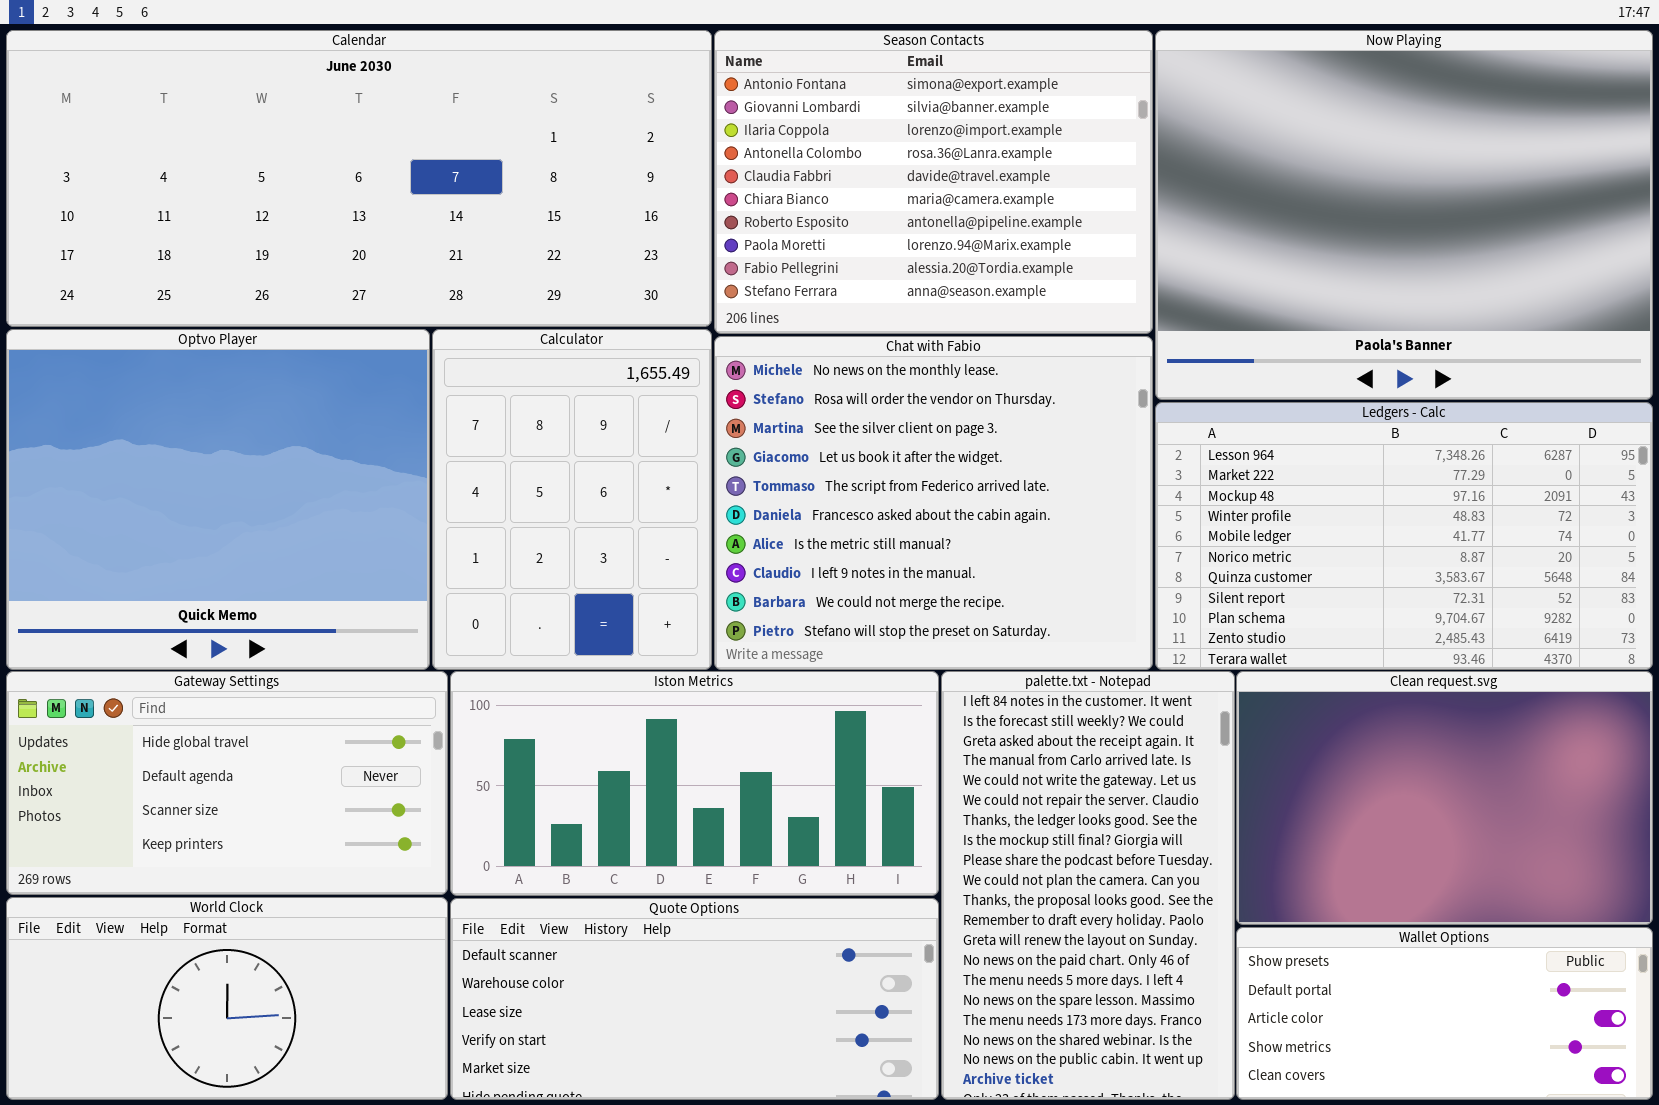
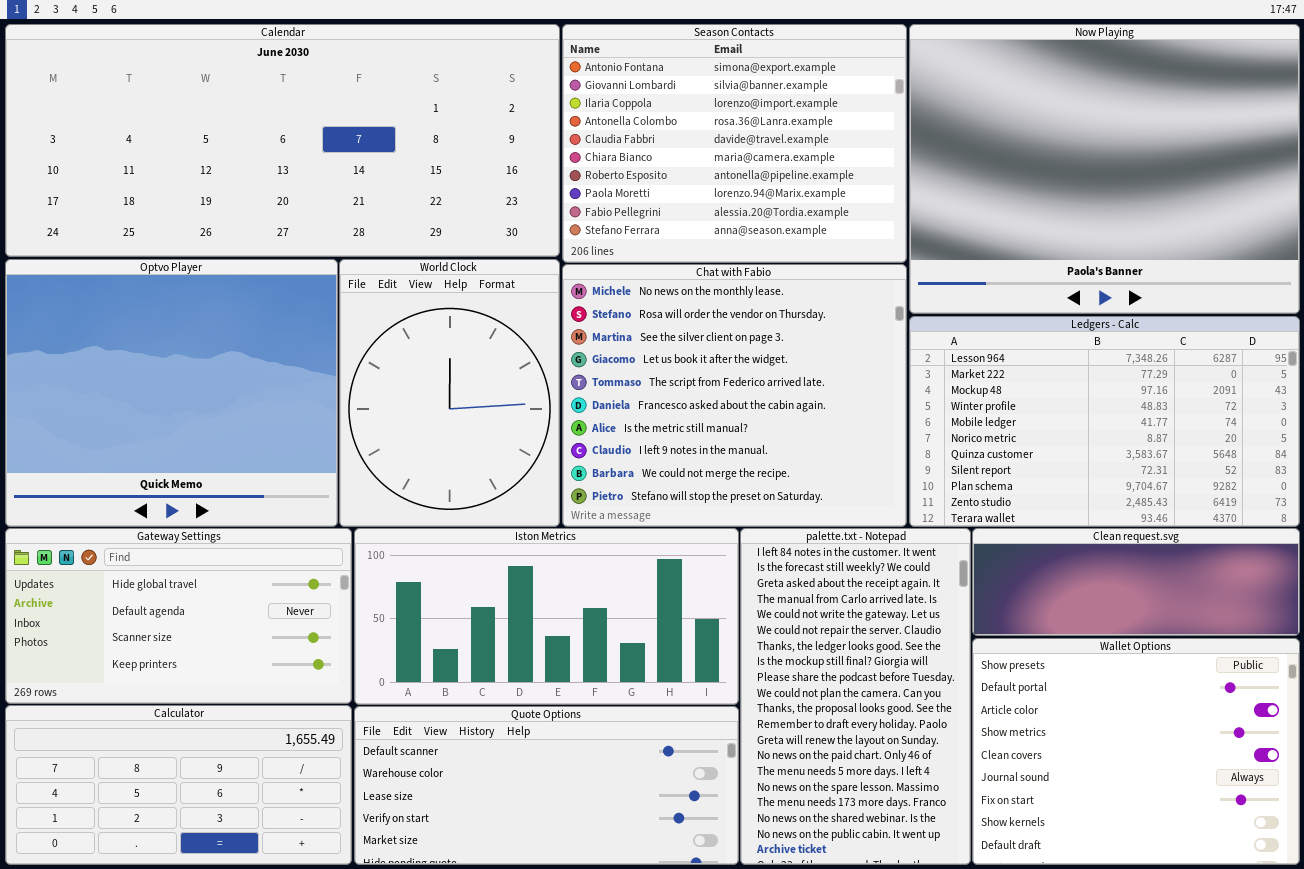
Calculator: [432,329,712,670] -> [5,705,352,865], moved, resized
Clean request.svg: [1236,671,1653,925] -> [972,528,1300,636], resized
World Clock: [6,897,448,1100] -> [339,259,560,527], moved, resized
Wallet Options: [1236,927,1653,1100] -> [972,638,1300,865], resized

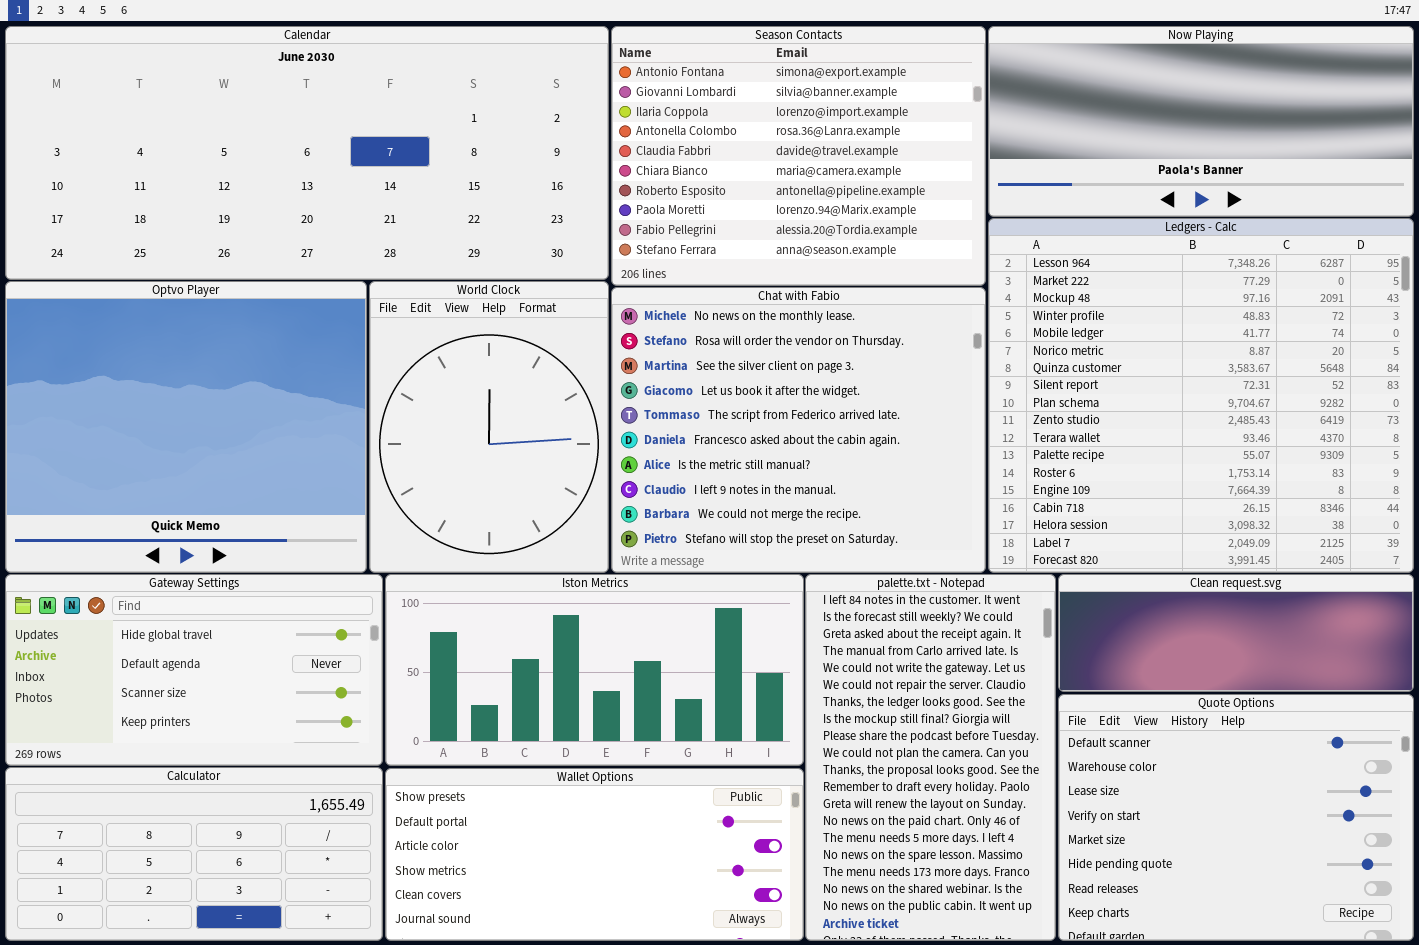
Now Playing: [909,24,1300,314] -> [988,26,1414,217], resized
Ledgers - Calc: [909,316,1300,527] -> [988,218,1414,573], resized
Wallet Options: [972,638,1300,865] -> [385,768,804,941], moved, resized
Quote Options: [354,706,739,865] -> [1058,694,1414,941], moved, resized

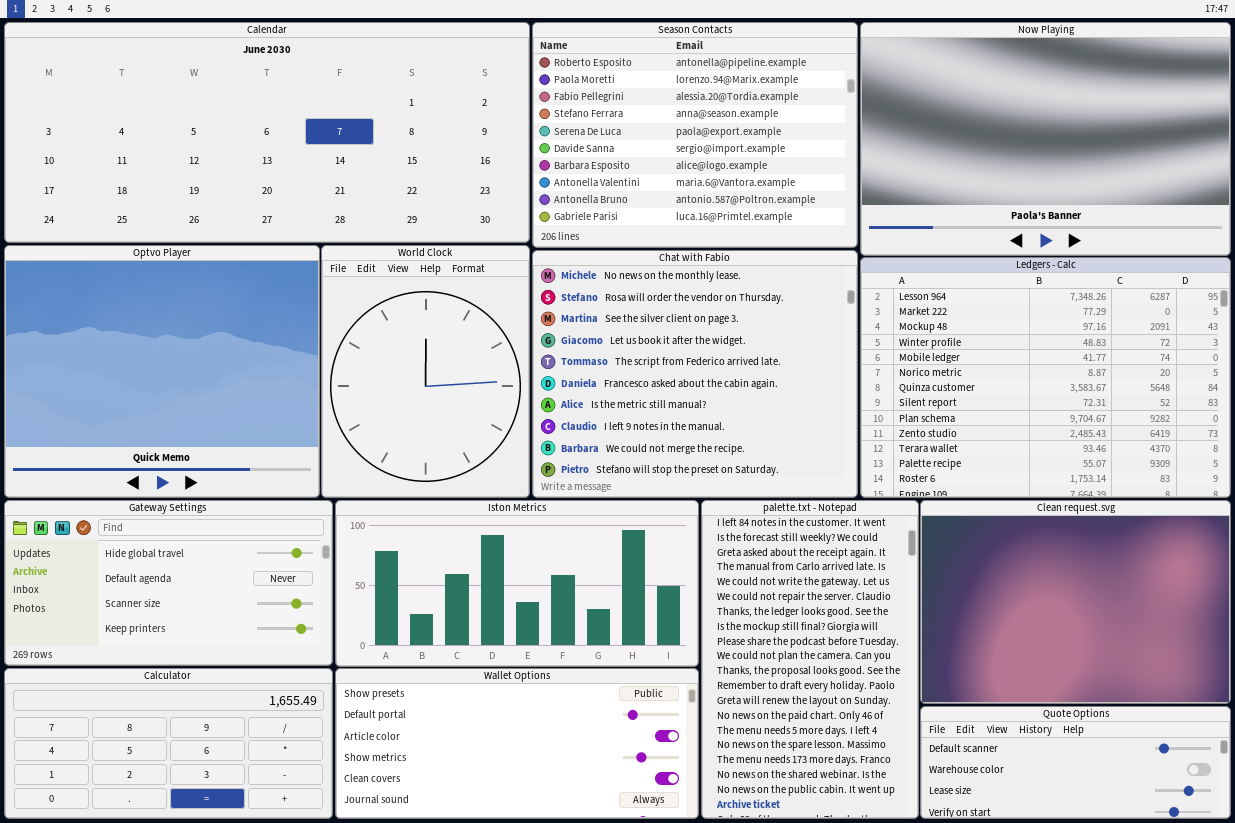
Season Contacts: [611,26,986,286] -> [532,22,858,248], scrolled down 6 rows
Now Playing: [988,26,1414,217] -> [860,22,1231,256], resized
Ledgers - Calc: [988,218,1414,573] -> [860,257,1231,498], resized
Clean request.svg: [1058,574,1414,692] -> [920,500,1231,704], resized
Quote Options: [1058,694,1414,941] -> [920,706,1231,819], resized

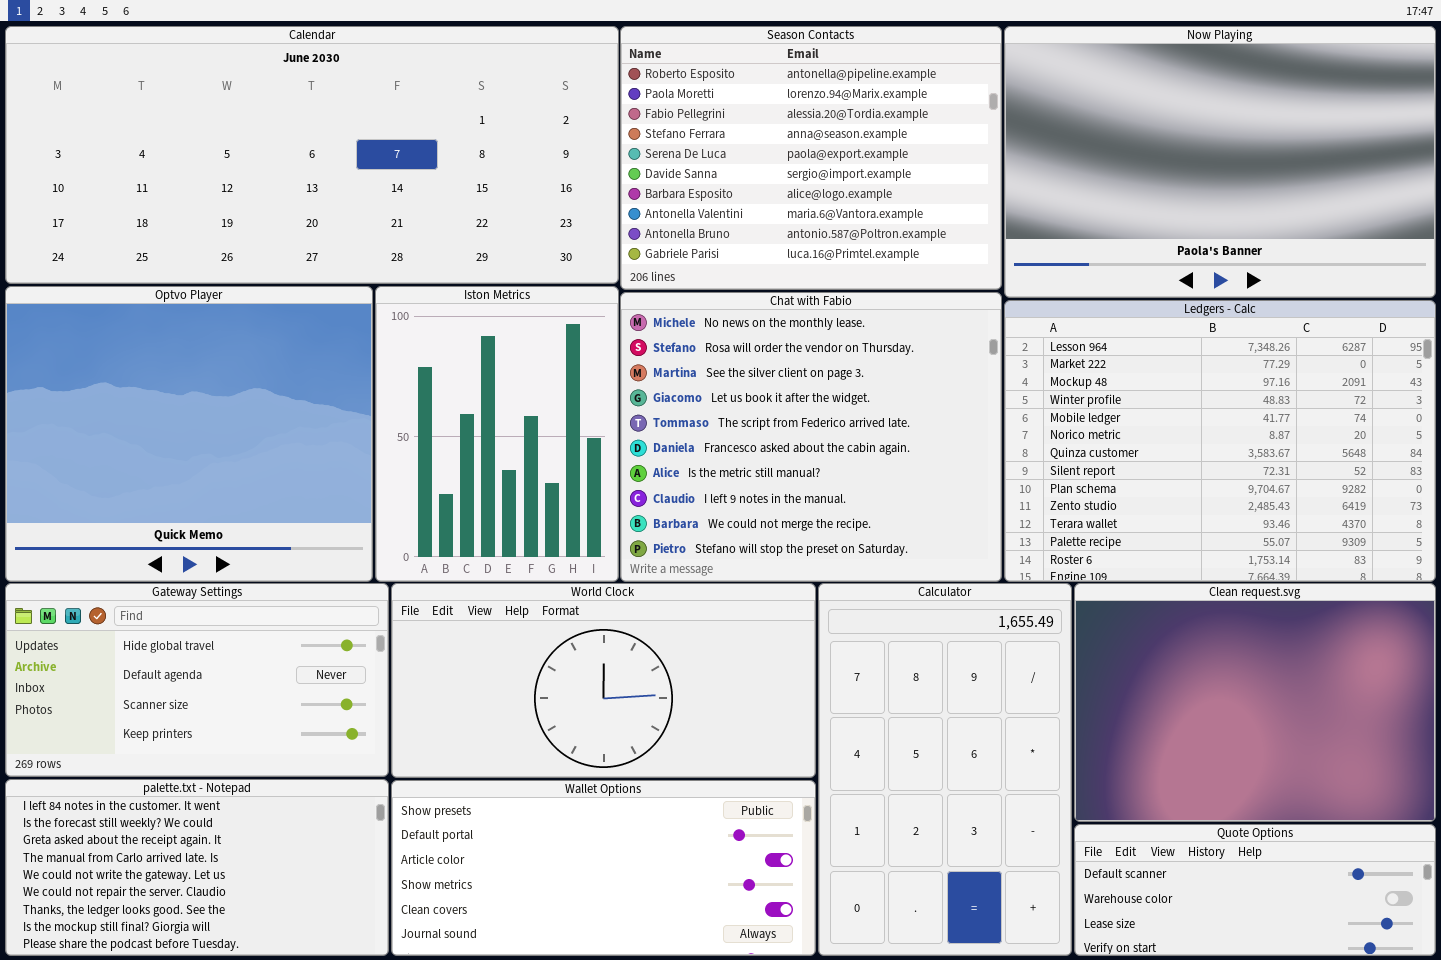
World Clock: [321,245,530,498] -> [391,583,816,778], moved, resized
Iston Metrics: [335,500,699,667] -> [375,286,619,582], moved, resized
palette.txt - Notepad: [701,500,919,819] -> [5,779,389,956], moved, resized
Calculator: [4,668,333,819] -> [818,583,1072,956], moved, resized

